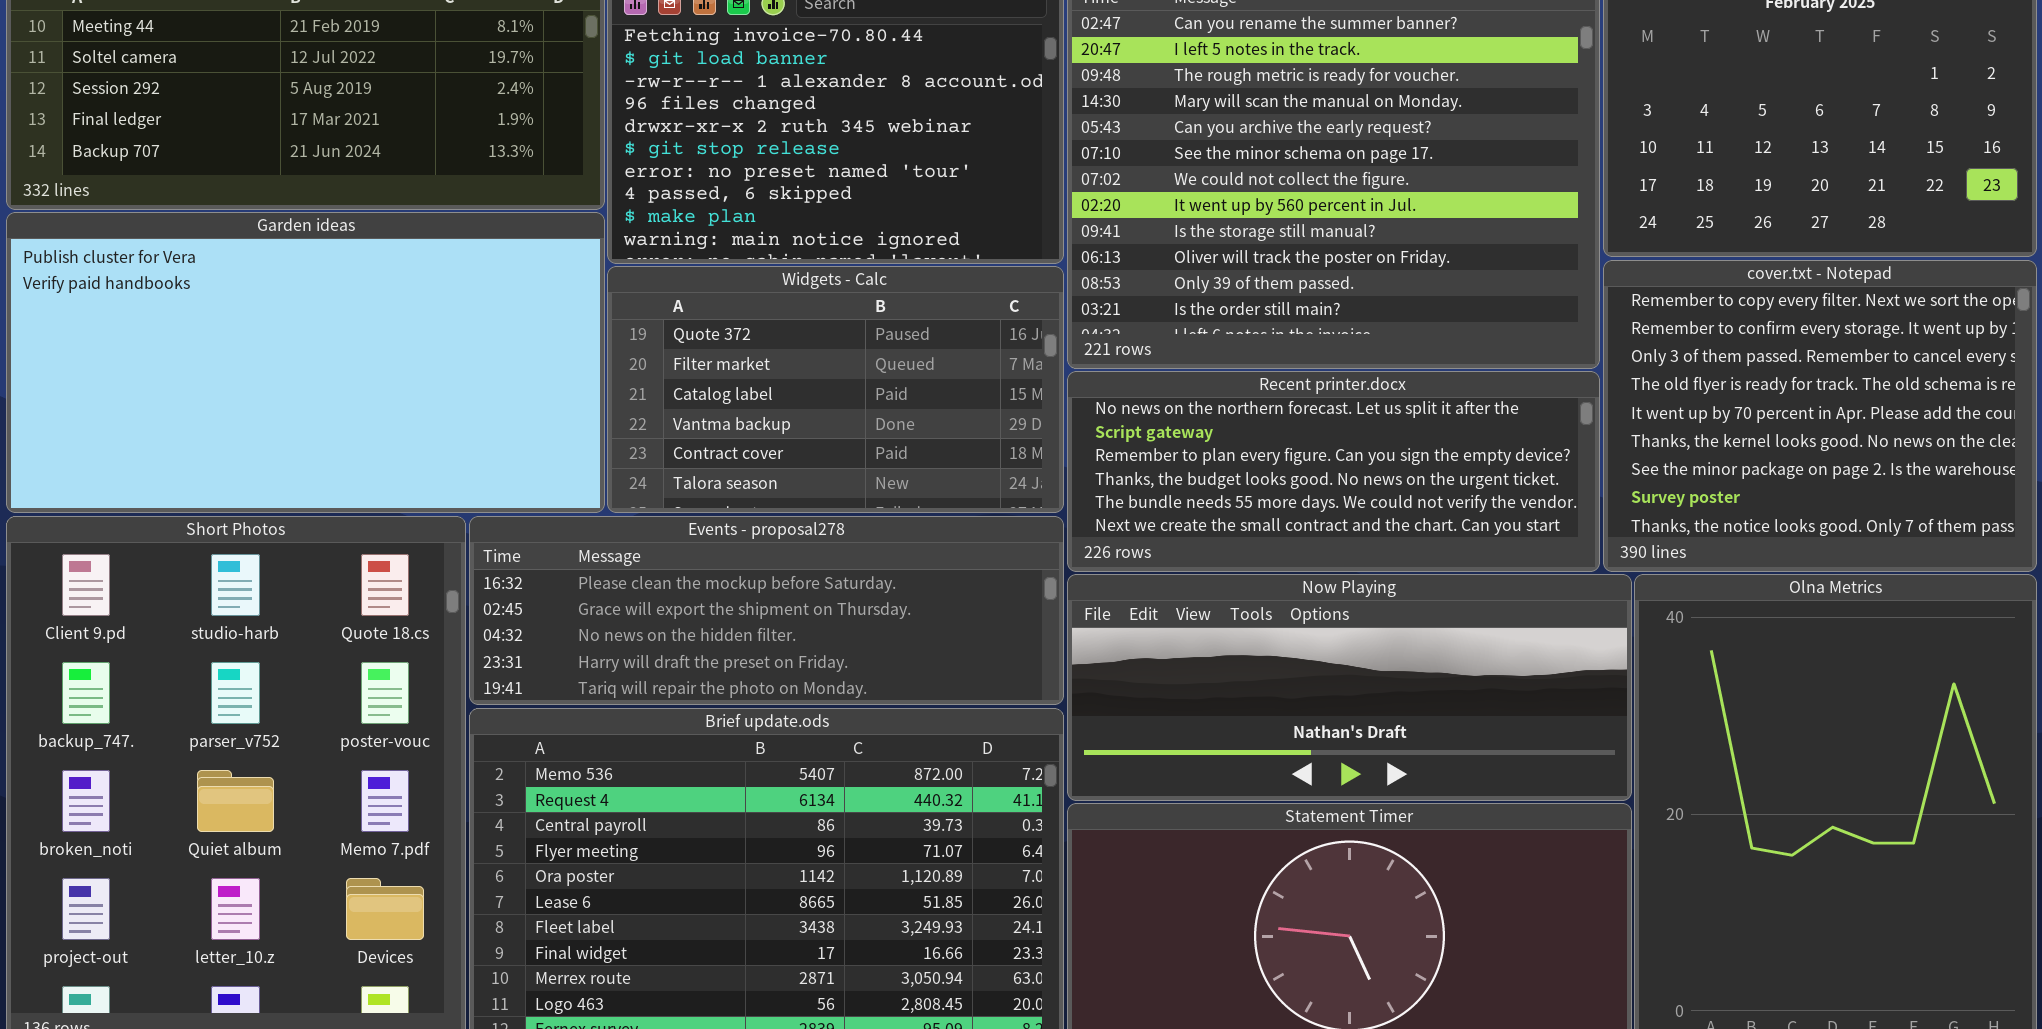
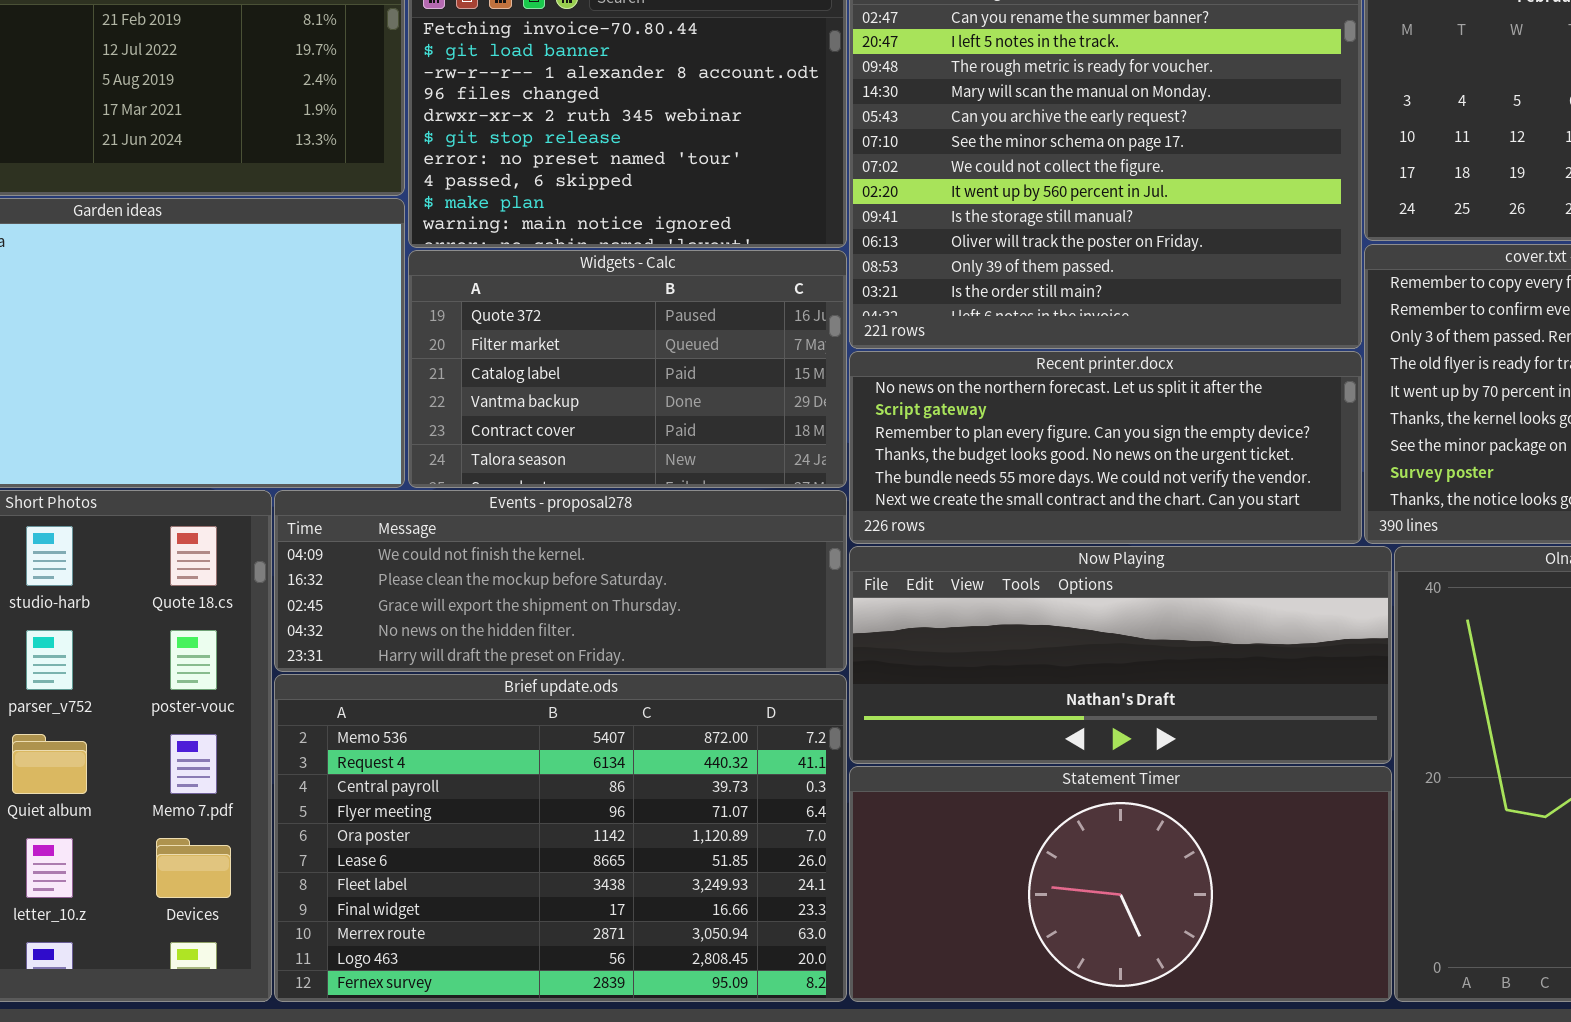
Events - proposal278: [469,516,1064,705] -> [274,490,847,672], scrolled up 1 row

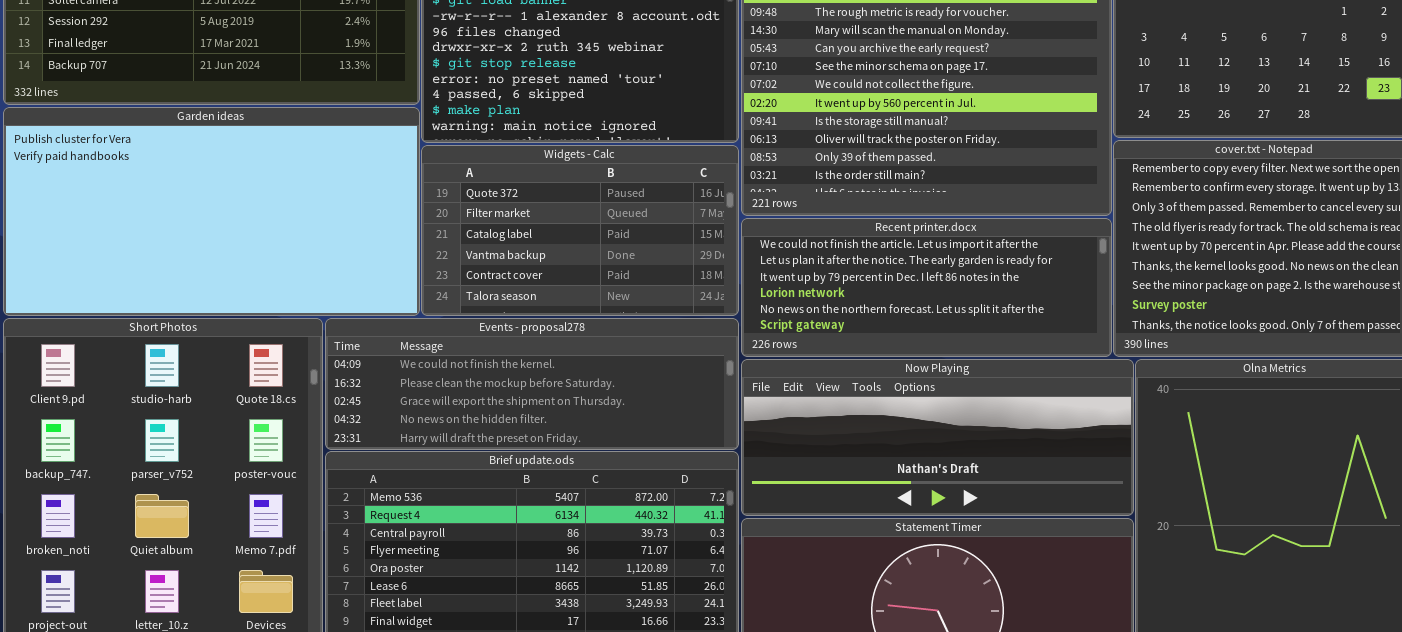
Recent printer.docx: [849,351,1362,544] -> [741,218,1112,357], scrolled up 4 rows

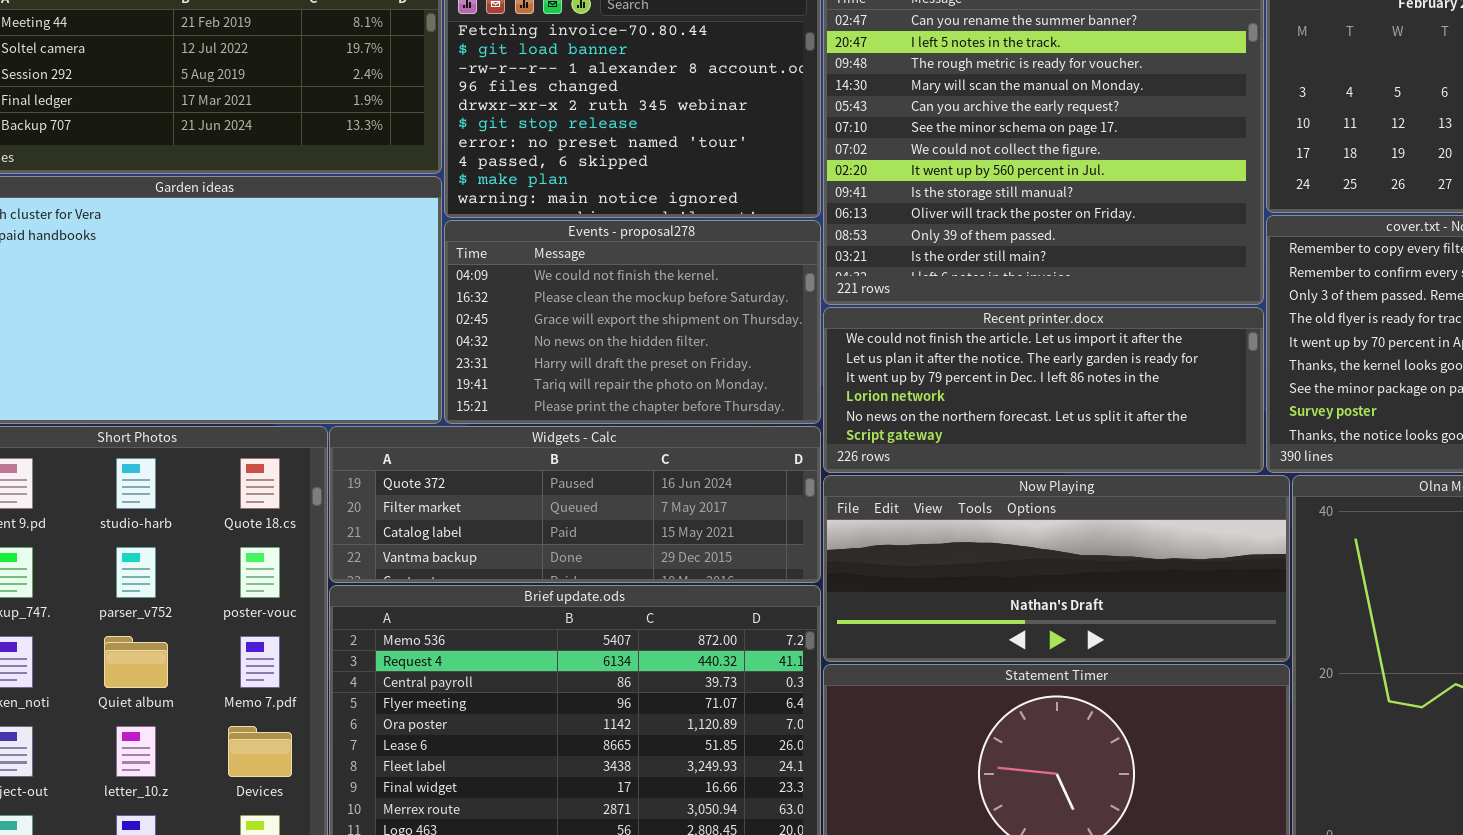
Widgets - Calc: [421,145,739,316] -> [329,426,821,583], moved, resized
Events - proposal278: [325,318,739,450] -> [444,220,821,424], moved, resized

